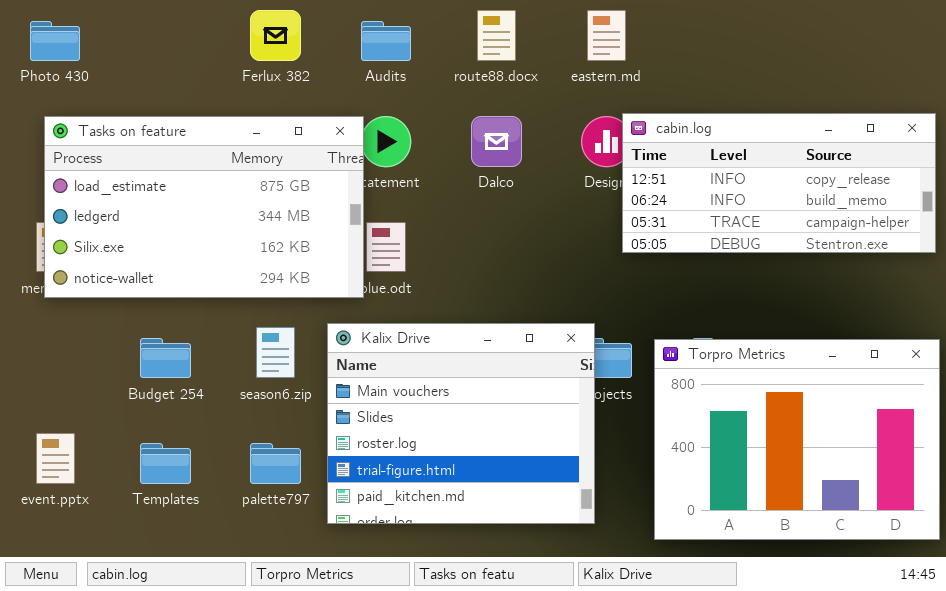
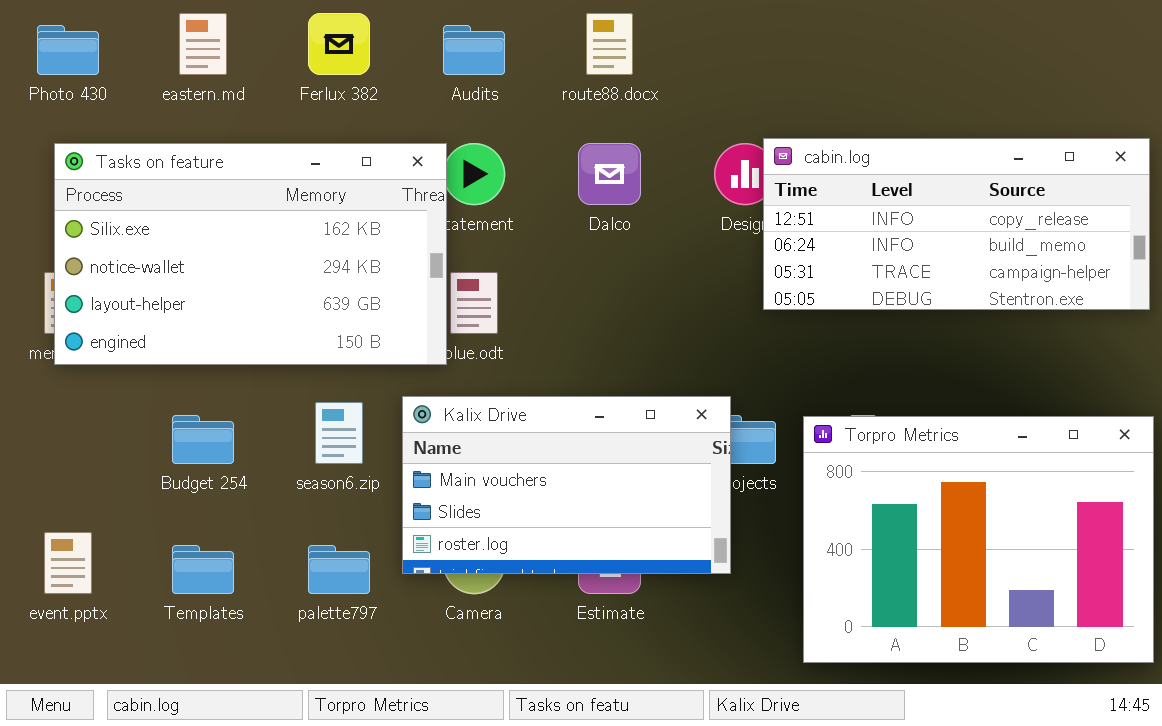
eastern.md: [587,10,626,61] -> [179,13,227,75], moved
Tasks on feature: [44,116,364,298] -> [54,143,447,365], scrolled down 2 rows
Kalix Drive: [327,323,595,524] -> [402,396,731,574], resized

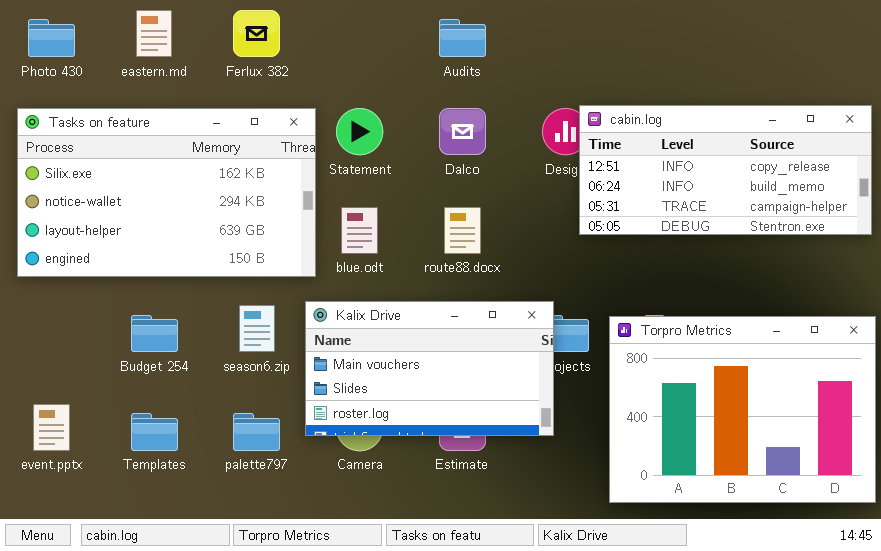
route88.docx: [586,13,633,75] -> [444,207,481,254], moved
Audits: [443,25,505,75] -> [439,19,486,57], moved
Tasks on feature: [54,143,447,365] -> [17,108,316,277], moved

